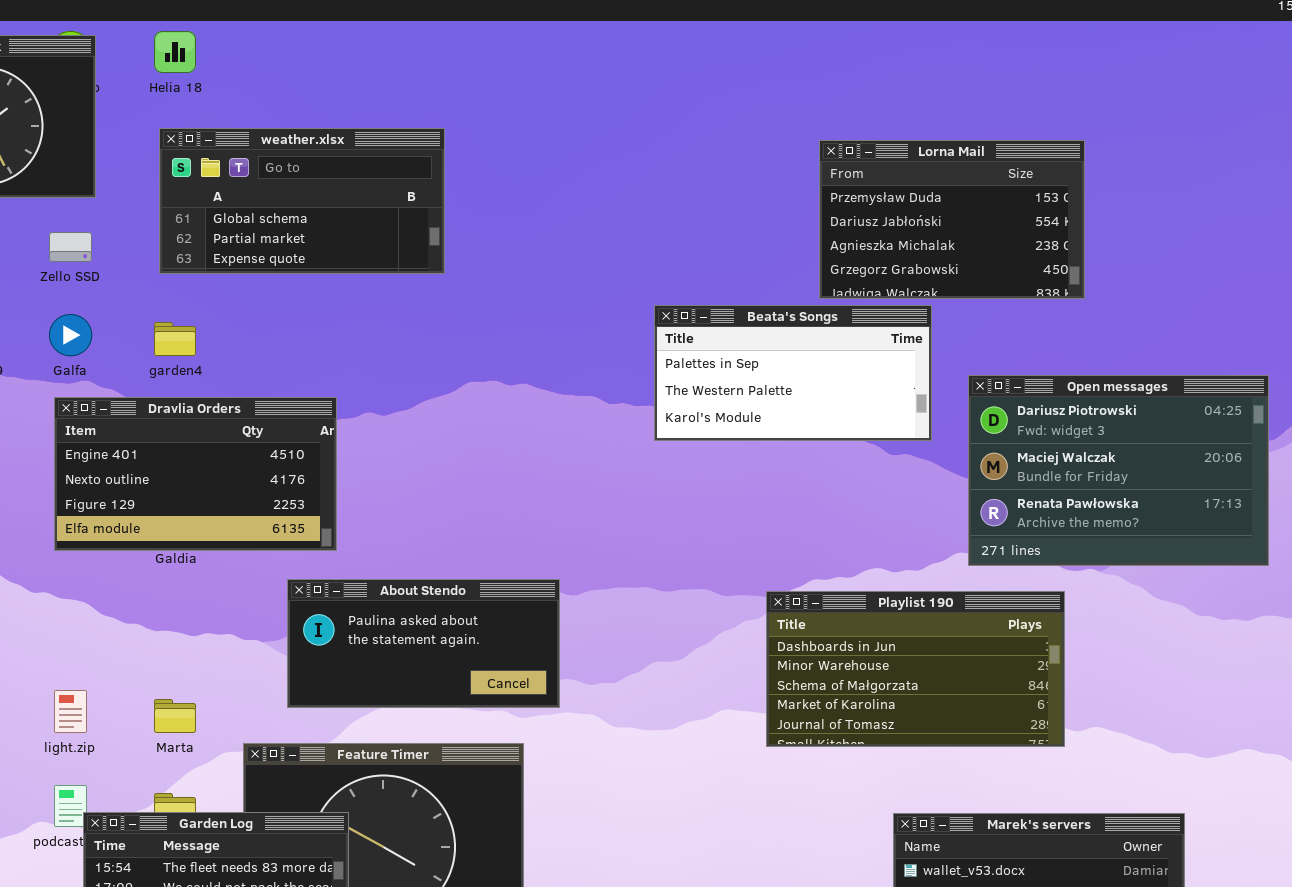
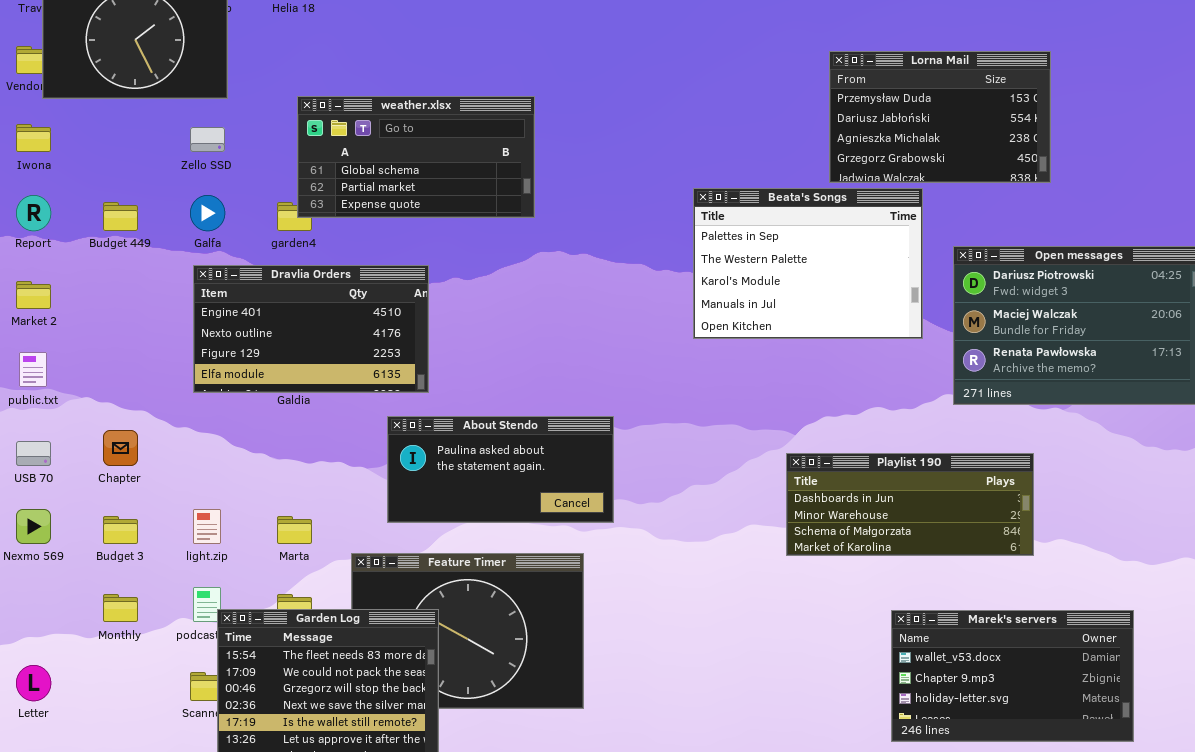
weather.xlsx: [159,128,445,274] -> [297,96,535,218], moved
Beata's Songs: [654,305,932,441] -> [693,188,923,339], resized
Playlist 190: [766,591,1065,747] -> [786,453,1034,556], resized

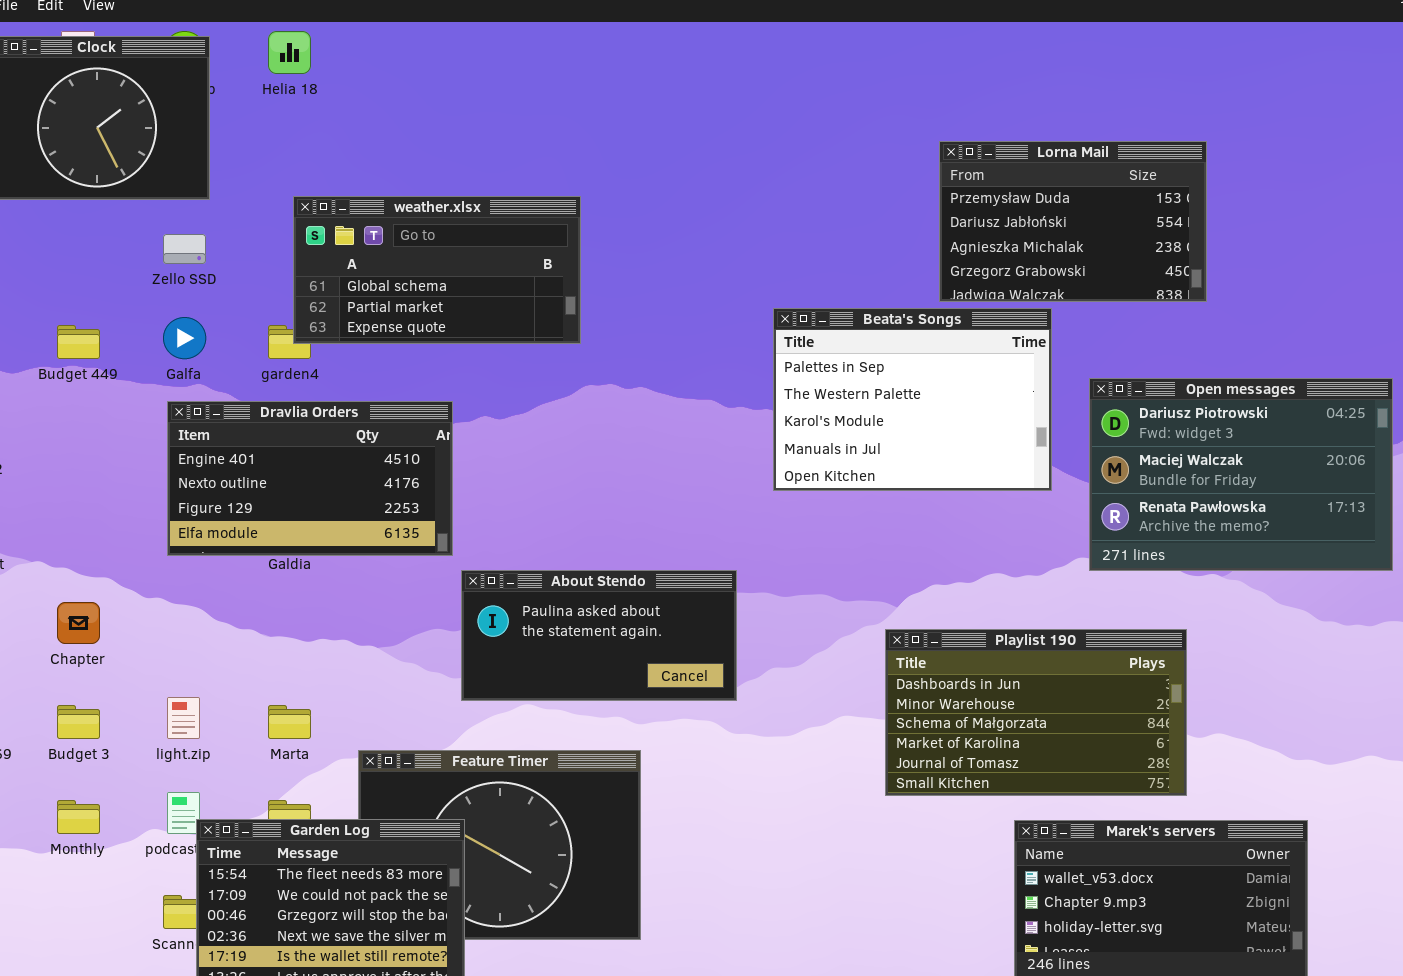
About Stendo: [387,416,614,523] -> [461,570,737,701], moved
Playlist 190: [786,453,1034,556] -> [885,629,1187,796], resized

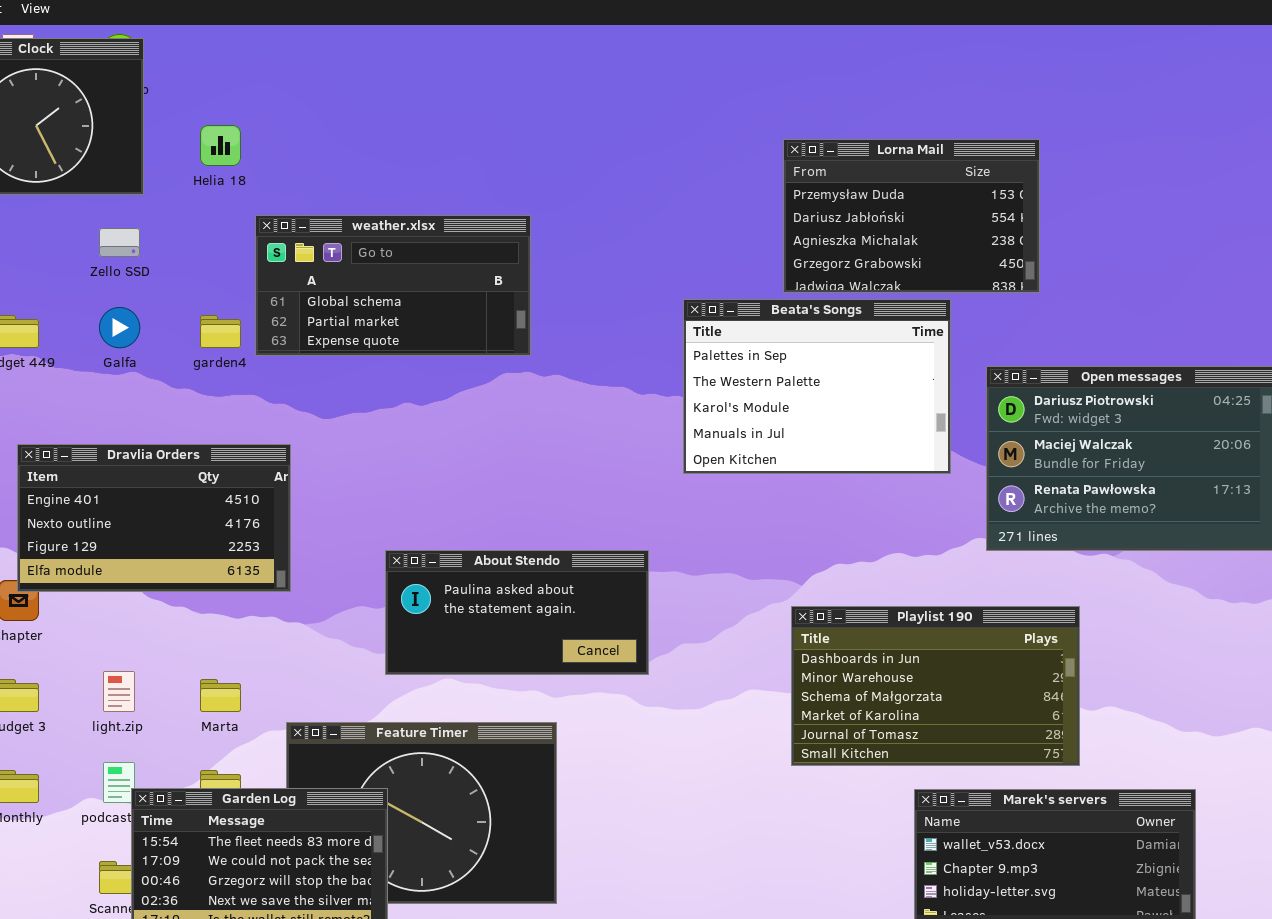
Helia 18: [268,31,311,74] -> [200,125,241,166], moved
Lorna Mail: [939,141,1207,302] -> [783,139,1040,293], moved
weather.xlsx: [293,196,581,344] -> [255,215,531,356], moved
Dravlia Orders: [167,401,453,556] -> [17,444,291,592], moved

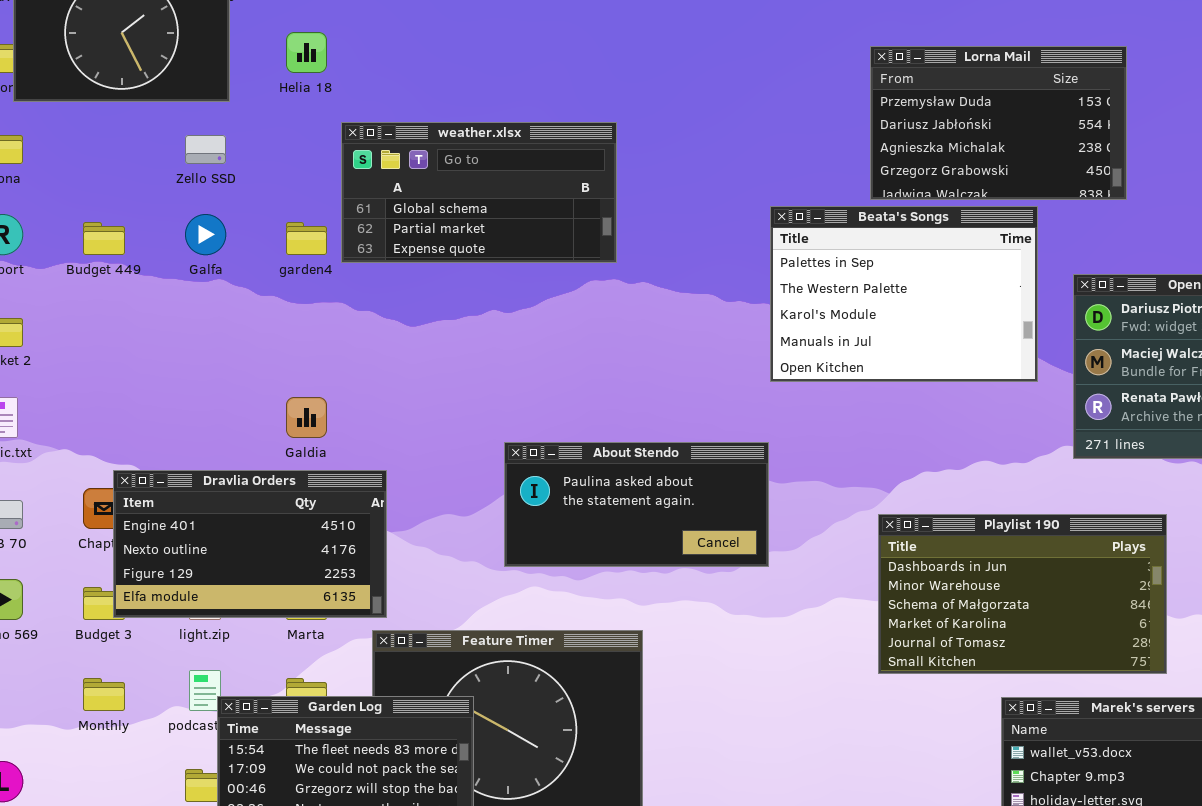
Dravlia Orders: [17,444,291,592] -> [113,470,387,618], moved
About Stendo: [385,550,649,675] -> [504,442,769,567], moved

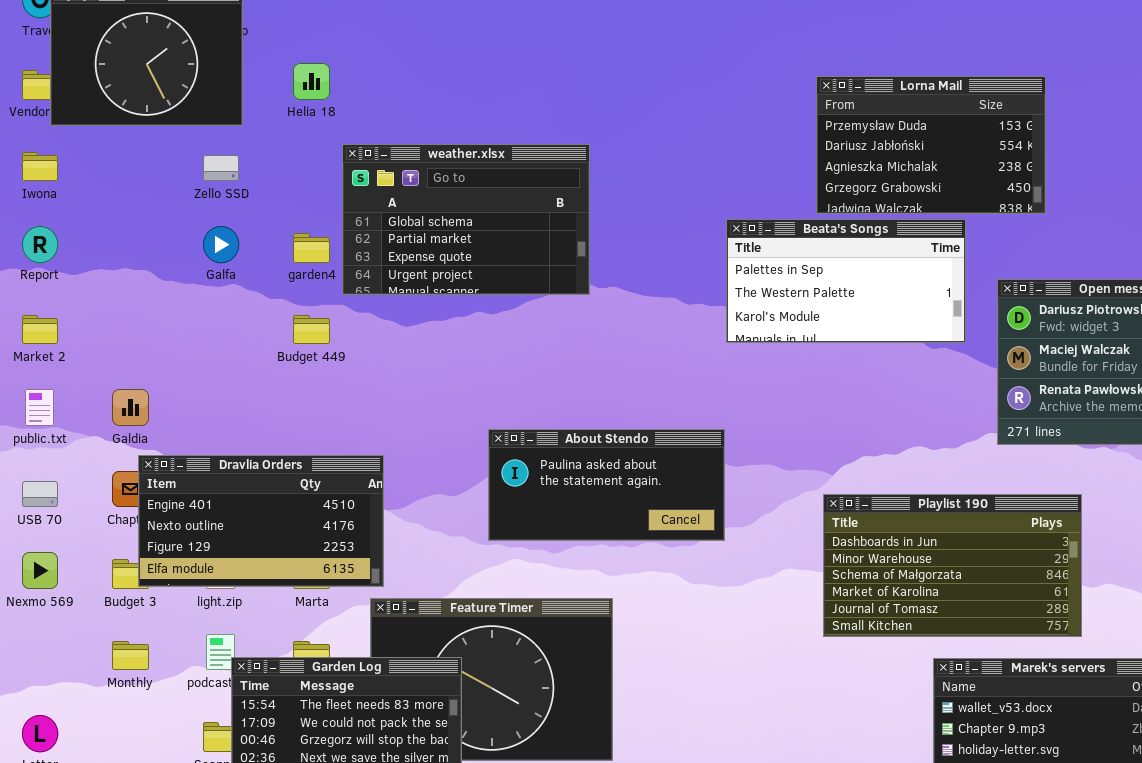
weather.xlsx: [341,122,617,263] -> [342,144,590,295], resized
Beata's Songs: [770,206,1038,382] -> [726,219,966,343], resized
Budget 449: [83,222,125,255] -> [293,315,330,344], moved
Galdia: [286,397,327,438] -> [112,389,149,426], moved

